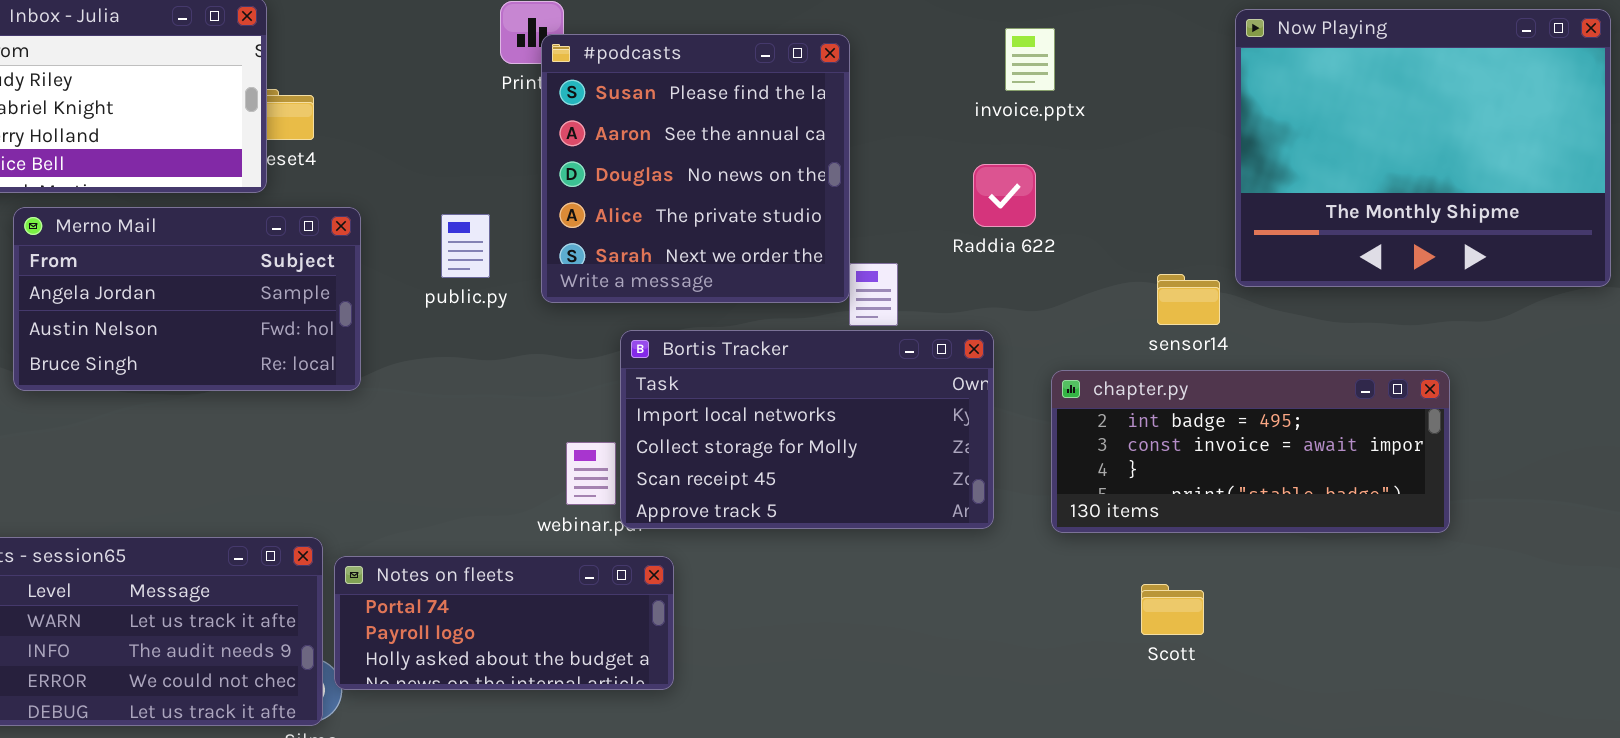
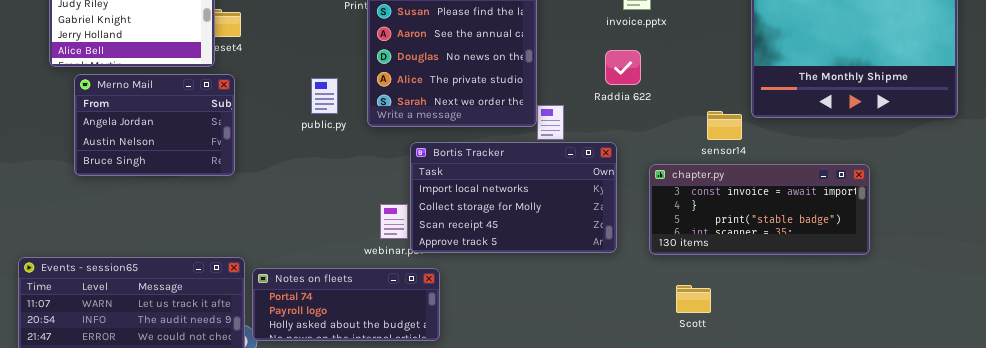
Merno Mail: [13,207,361,391] -> [74,74,235,176], resized
chapter.py: [1051,370,1450,533] -> [649,164,870,255], scrolled down 1 row
Scott: [1141,584,1204,635] -> [676,285,711,313], moved

